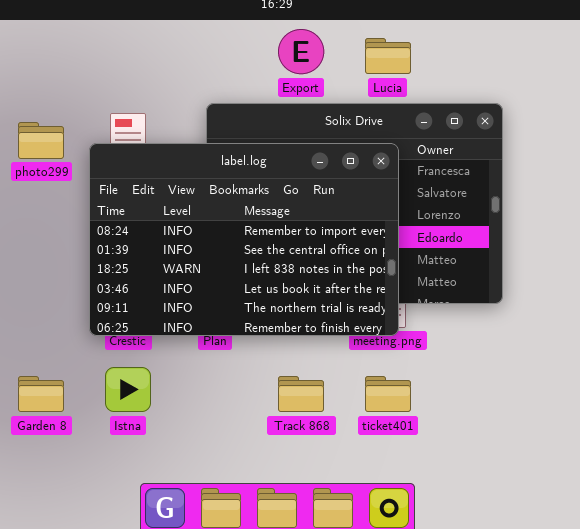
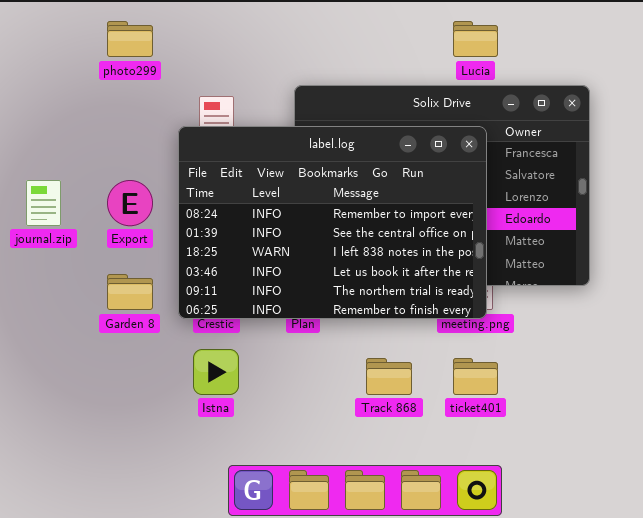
Export: [278,29,324,74] -> [107,180,153,226], moved
photo299: [18,122,64,159] -> [107,21,153,57], moved
Garden 8: [18,376,64,412] -> [107,274,153,310], moved

